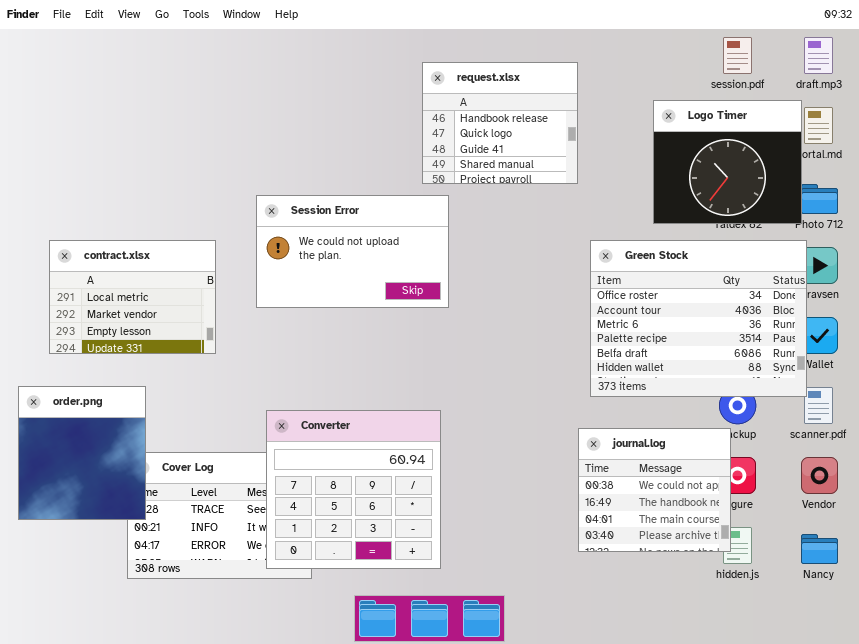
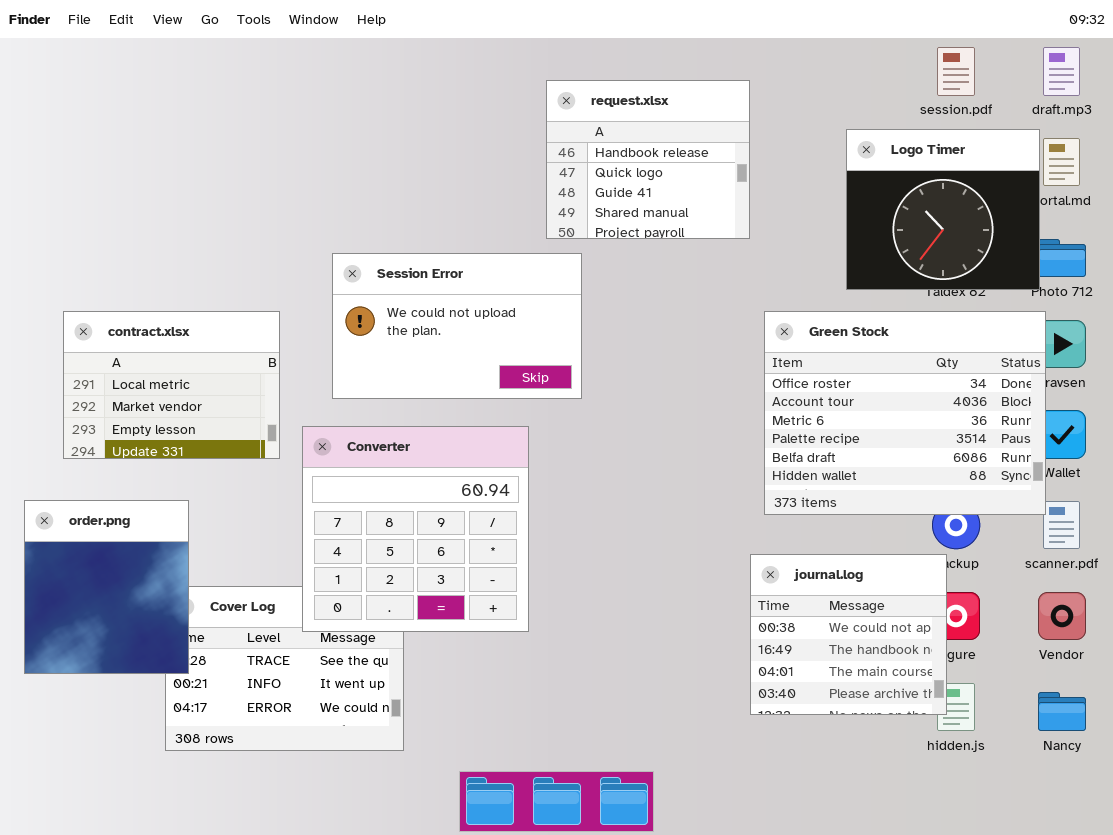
Converter: [266,410,441,569] -> [302,426,529,632], moved

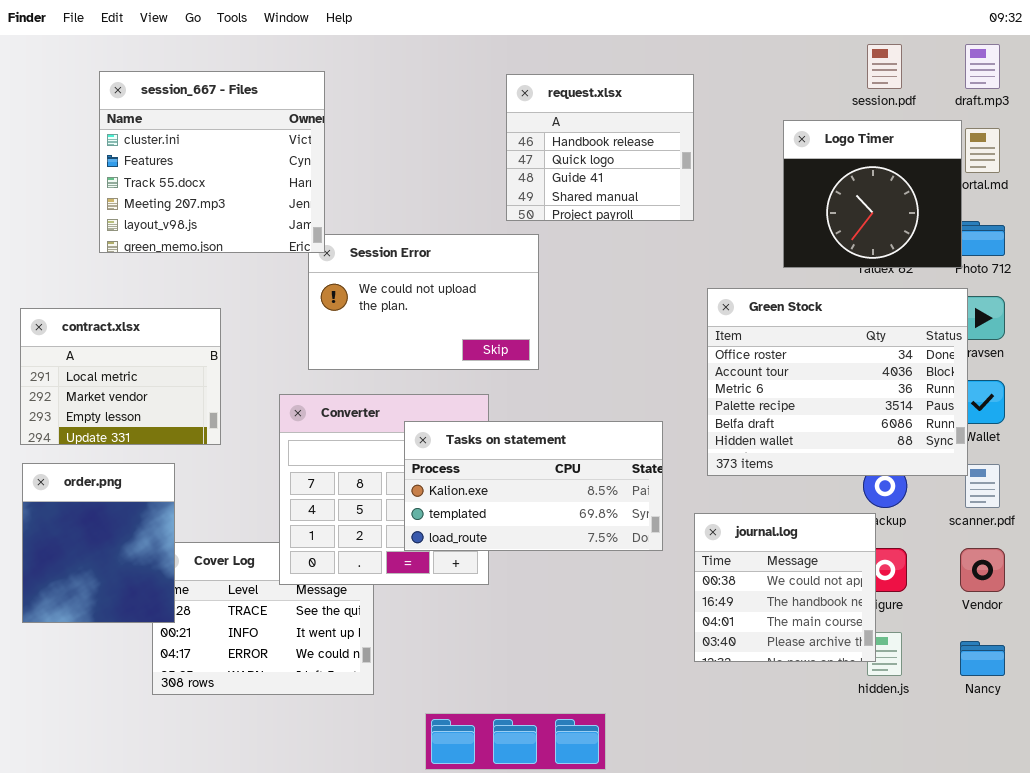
session_667 - Files: none -> [99,71,325,253], opened
contract.xlsx: [63,311,280,459] -> [20,308,221,445], moved
Tasks on statement: none -> [404,421,663,551], opened

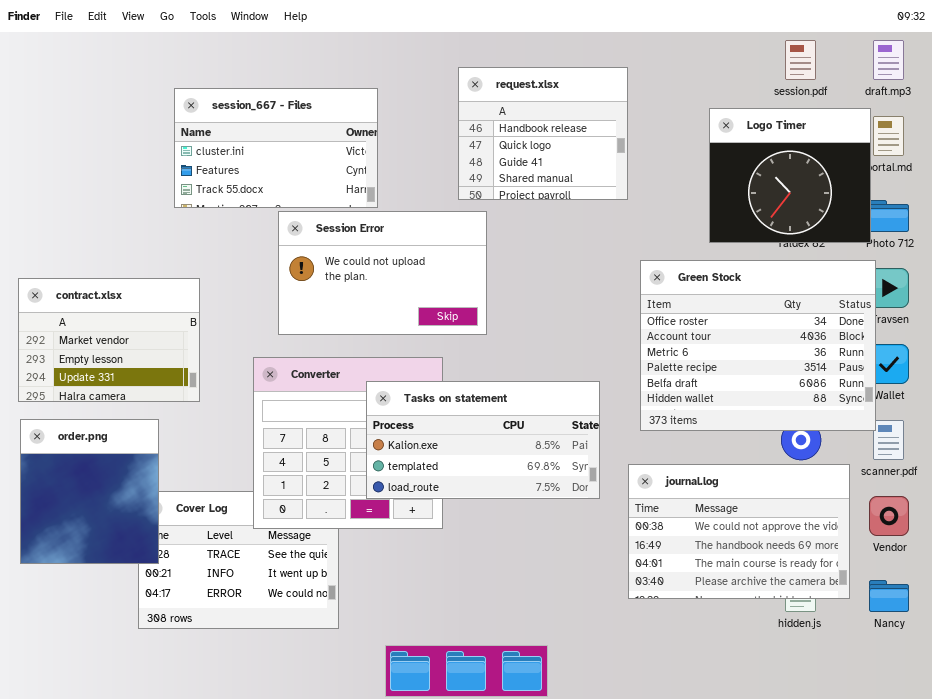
session_667 - Files: [99,71,325,253] -> [174,88,378,208], moved, resized
contract.xlsx: [20,308,221,445] -> [18,278,200,402], scrolled down 1 row
journal.log: [694,513,876,662] -> [628,464,850,599], resized

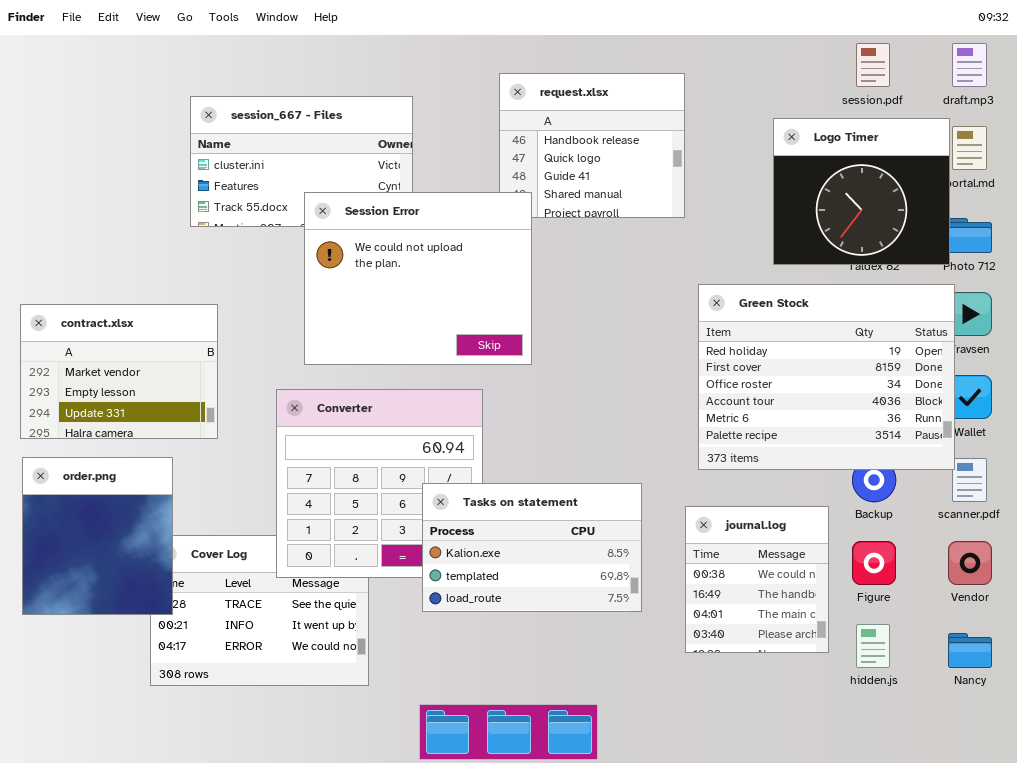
Session Error: [278,211,487,335] -> [304,192,532,365], resized
Green Stock: [640,260,876,431] -> [698,284,955,470], scrolled up 2 rows
Tasks on statement: [366,381,600,499] -> [422,483,642,612], moved, resized
journal.log: [628,464,850,599] -> [685,506,829,653], resized

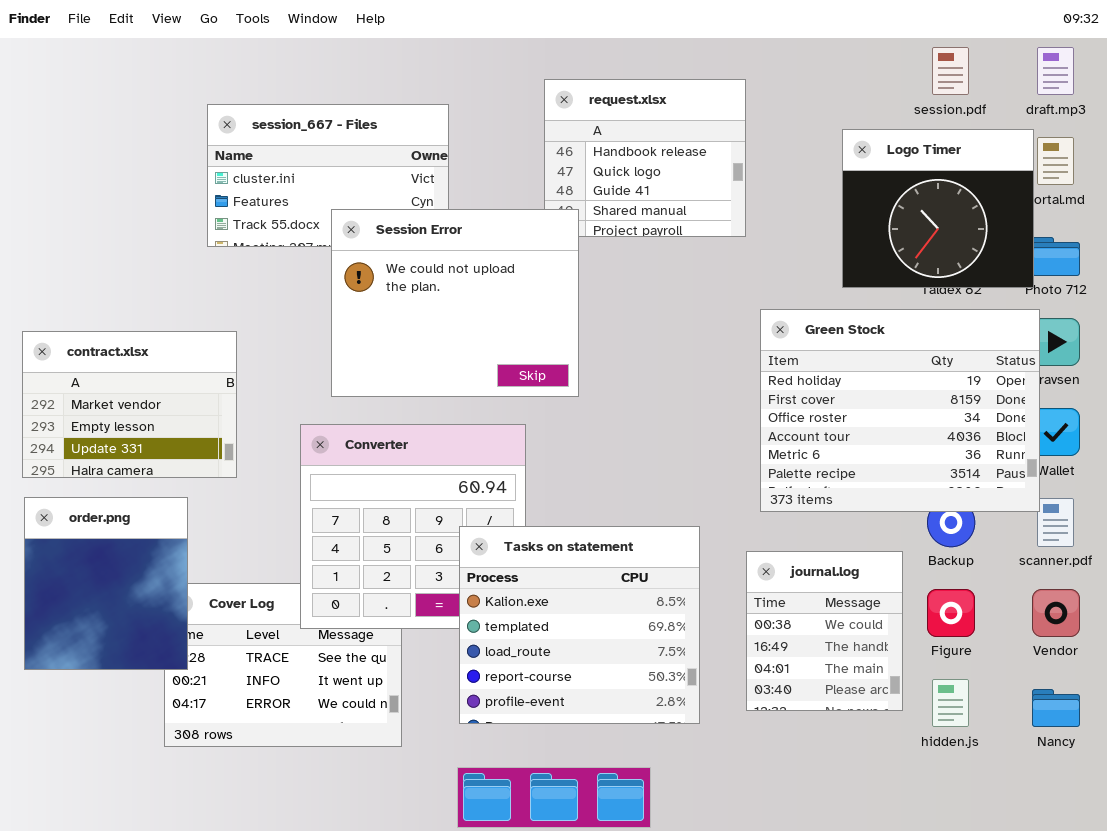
Tasks on statement: [422,483,642,612] -> [459,526,700,724], resized

